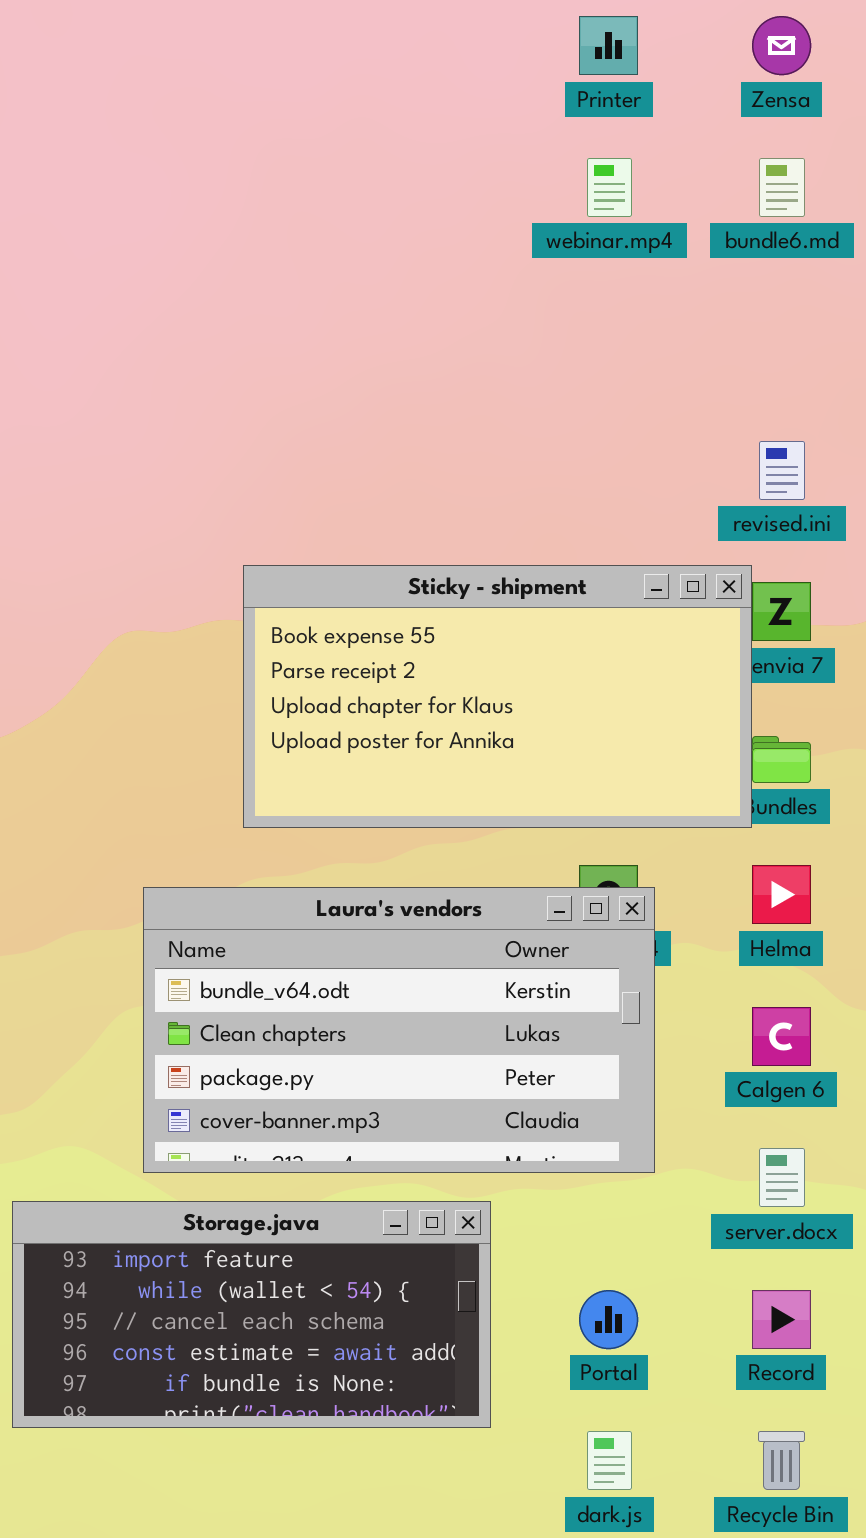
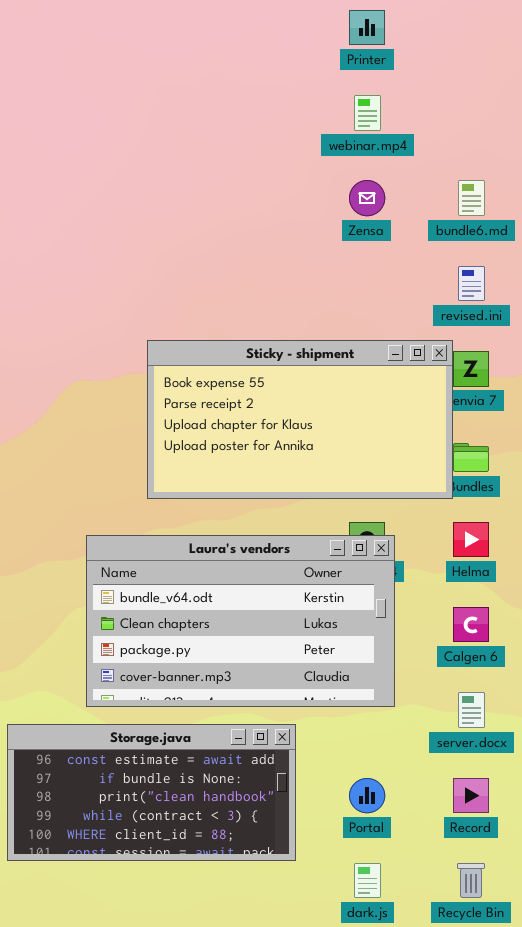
Zensa: [752,16,811,75] -> [349,180,385,216], moved
bundle6.md: [759,158,805,217] -> [458,180,485,216], moved
Storage.java: [12,1201,491,1428] -> [7,724,296,861], scrolled down 3 rows

